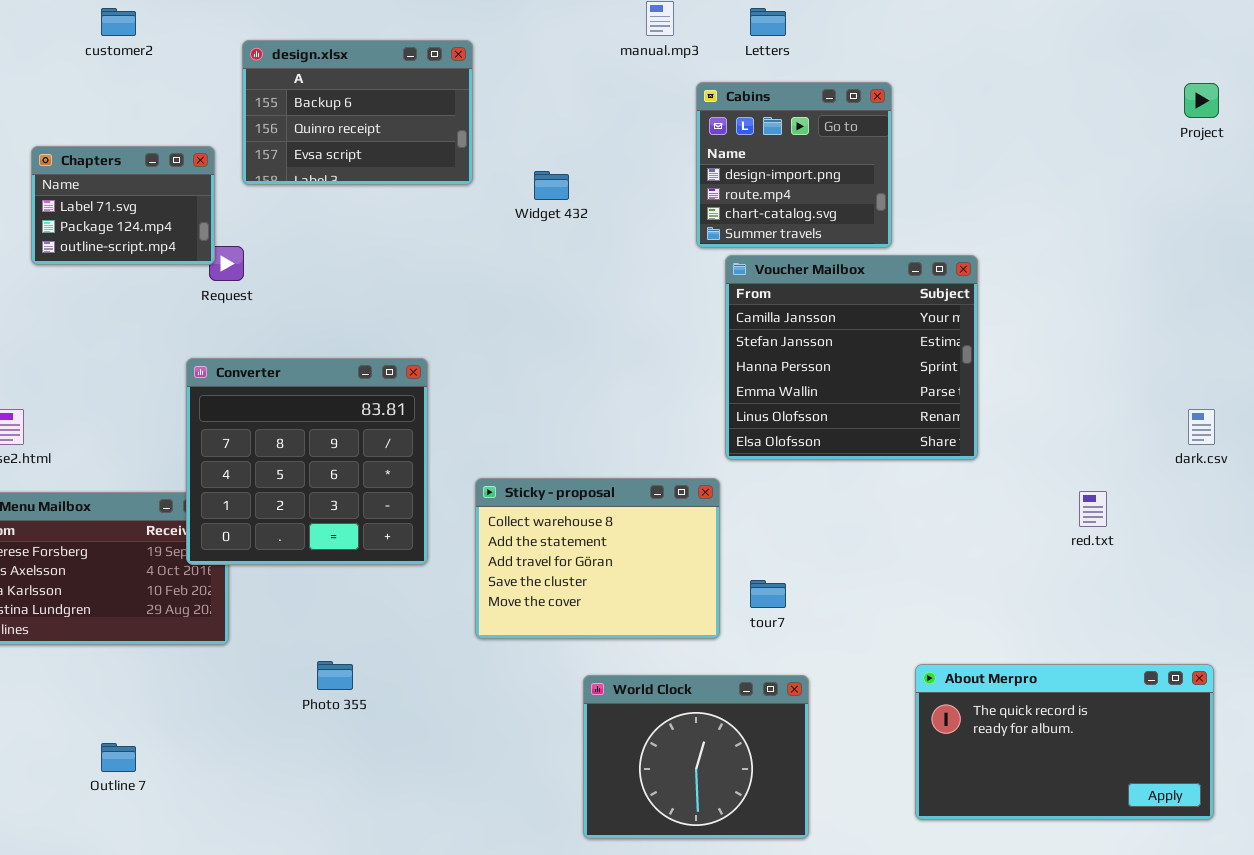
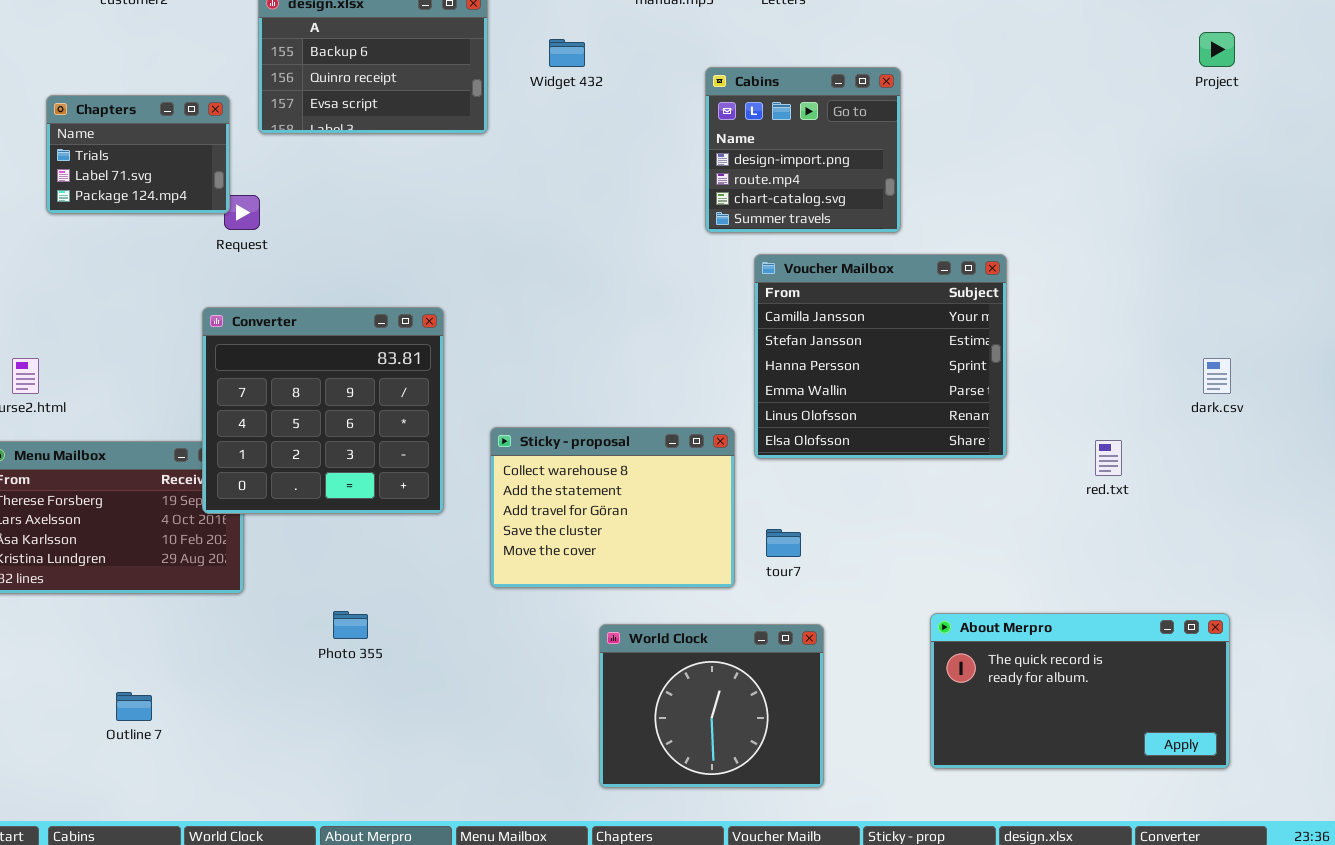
Cabins: [696,82,892,248] -> [705,67,901,233], moved
Chapters: [31,146,215,265] -> [46,95,230,214], scrolled up 1 row
Widget 432: [534,171,569,200] -> [549,39,585,67], moved
Voucher Mailbox: [725,255,978,460] -> [754,254,1007,459], moved

